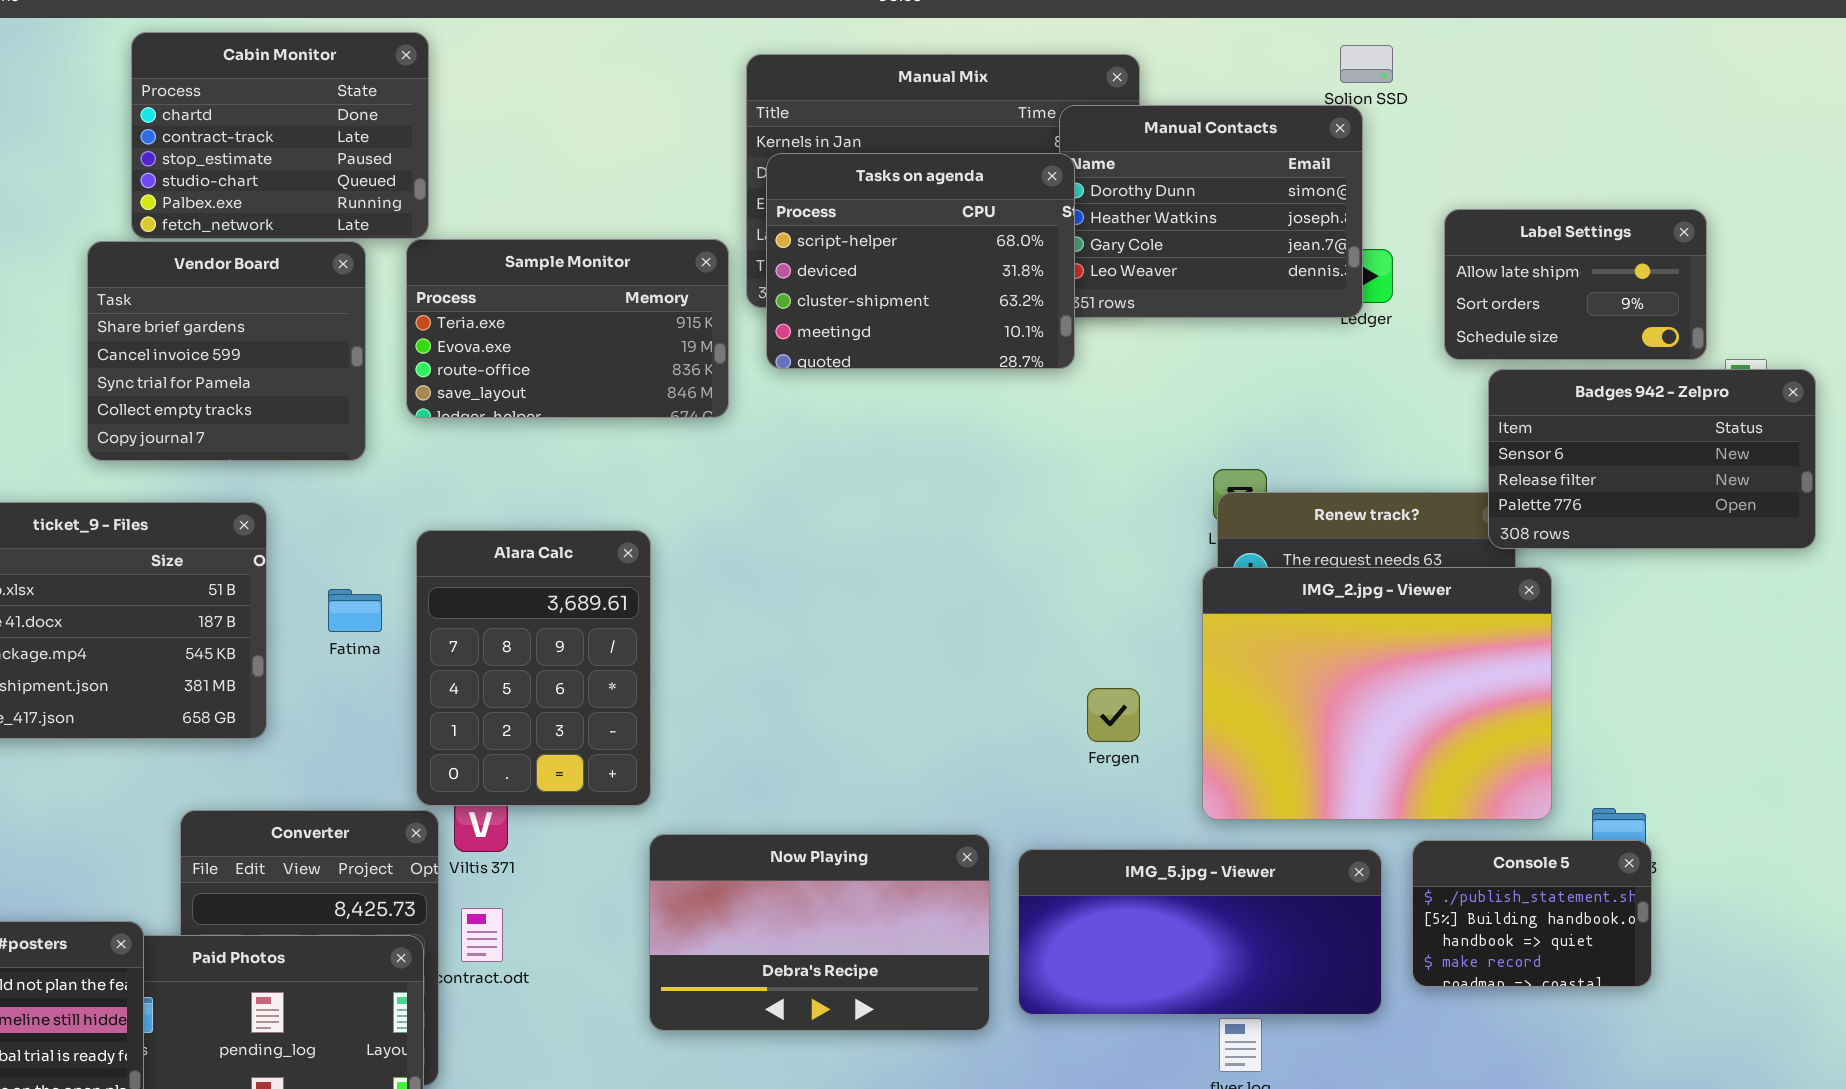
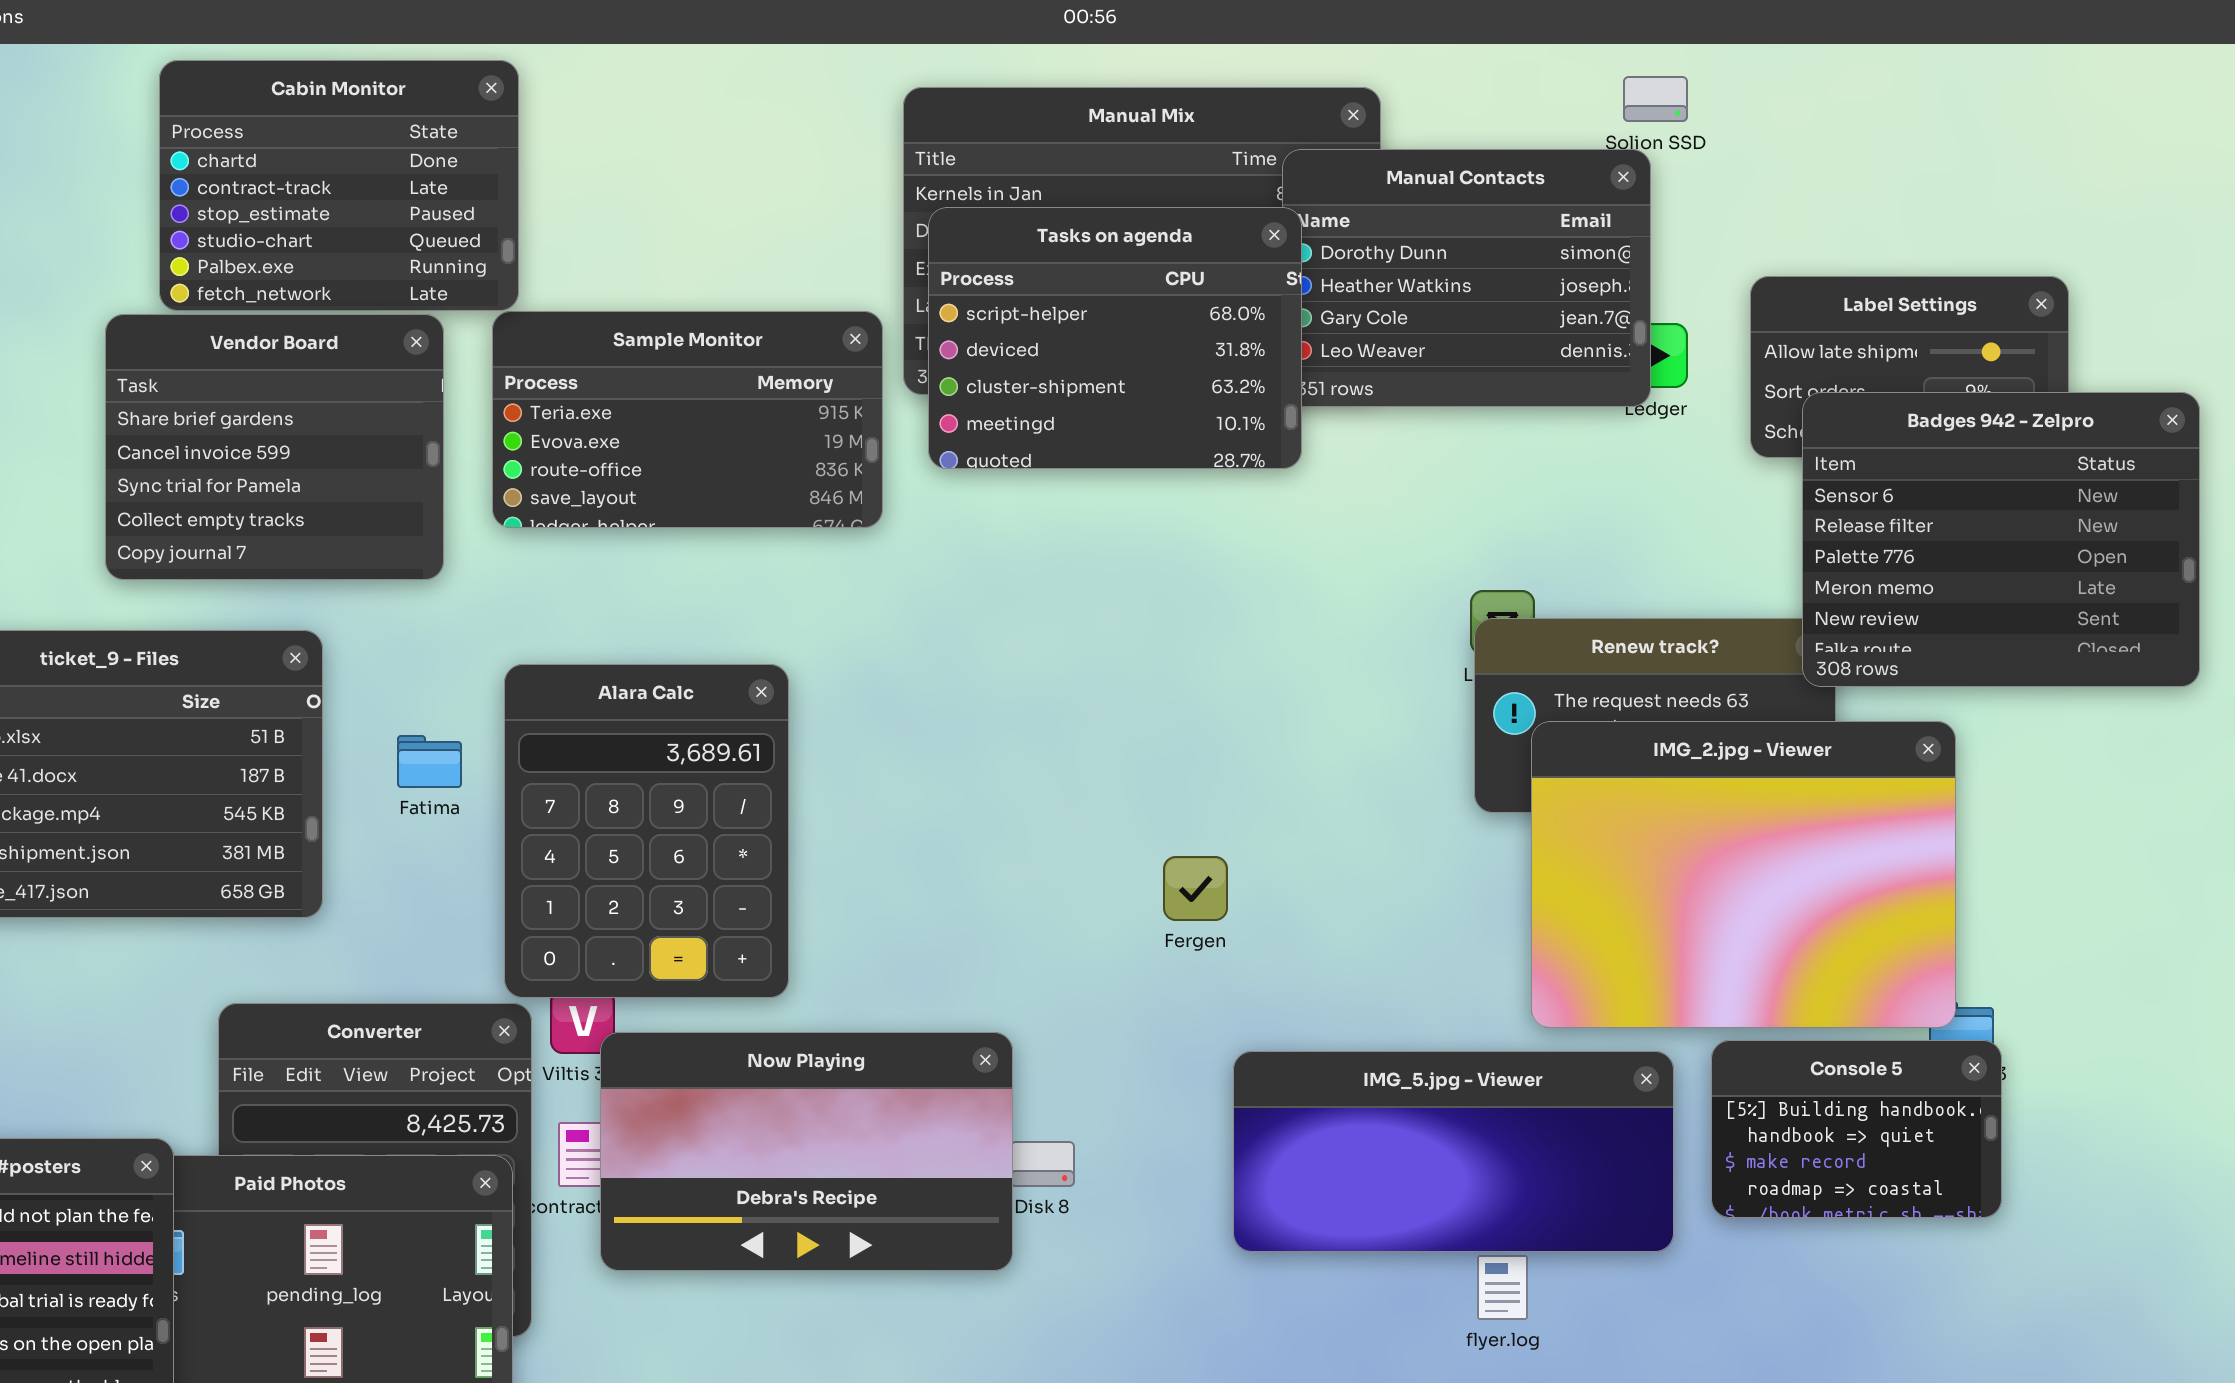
Badges 942 - Zelpro: [1488,369,1816,549] -> [1802,392,2200,687], resized
IMG_2.jpg - Viewer: [1202,567,1552,820] -> [1531,721,1956,1028], moved
Fergen: [1087,688,1140,742] -> [1163,856,1228,921], moved
Now Playing: [649,834,990,1031] -> [600,1032,1013,1271], moved
Console 5: [1412,840,1652,987] -> [1711,1040,2002,1218], scrolled down 1 row

